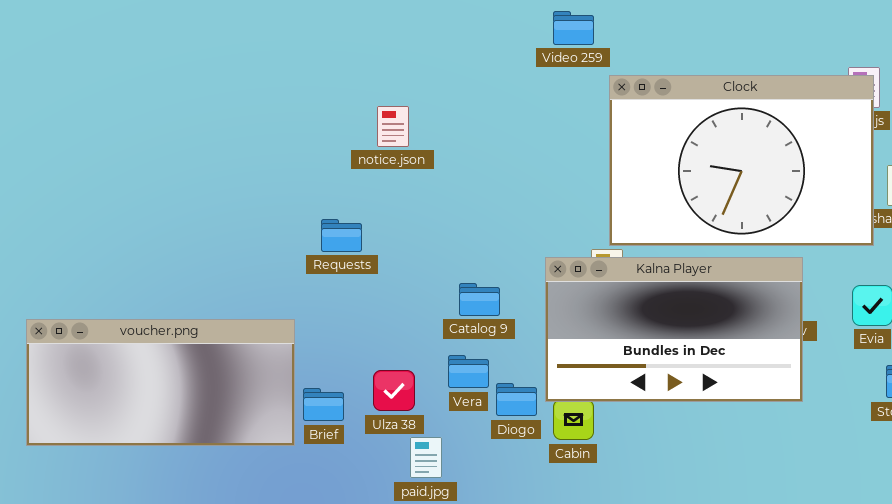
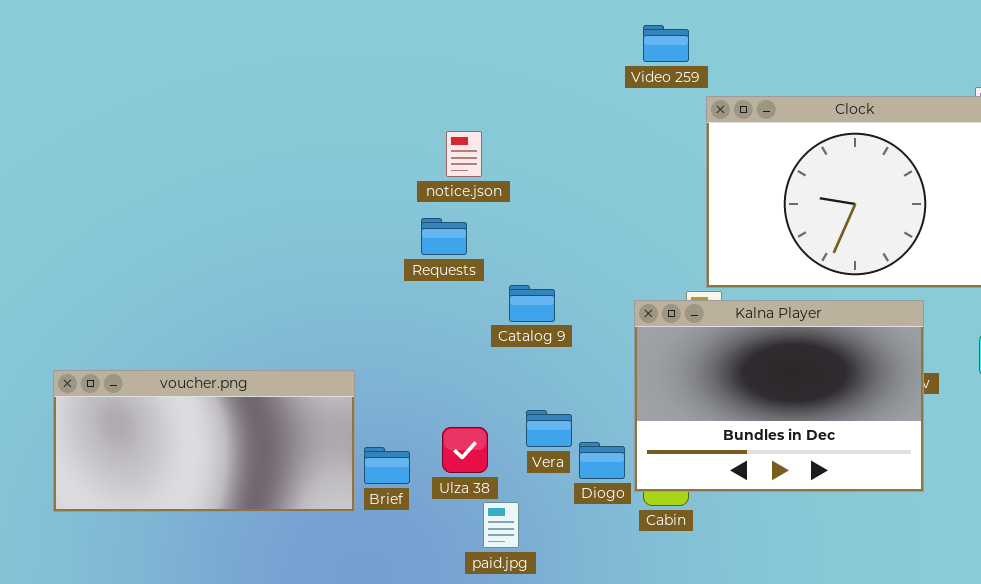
Requests: [321,219,362,252] -> [421,218,467,255], moved
Kalna Player: [545,257,803,402] -> [634,300,924,492], resized
Catalog 9: [459,283,500,316] -> [509,285,555,322], moved

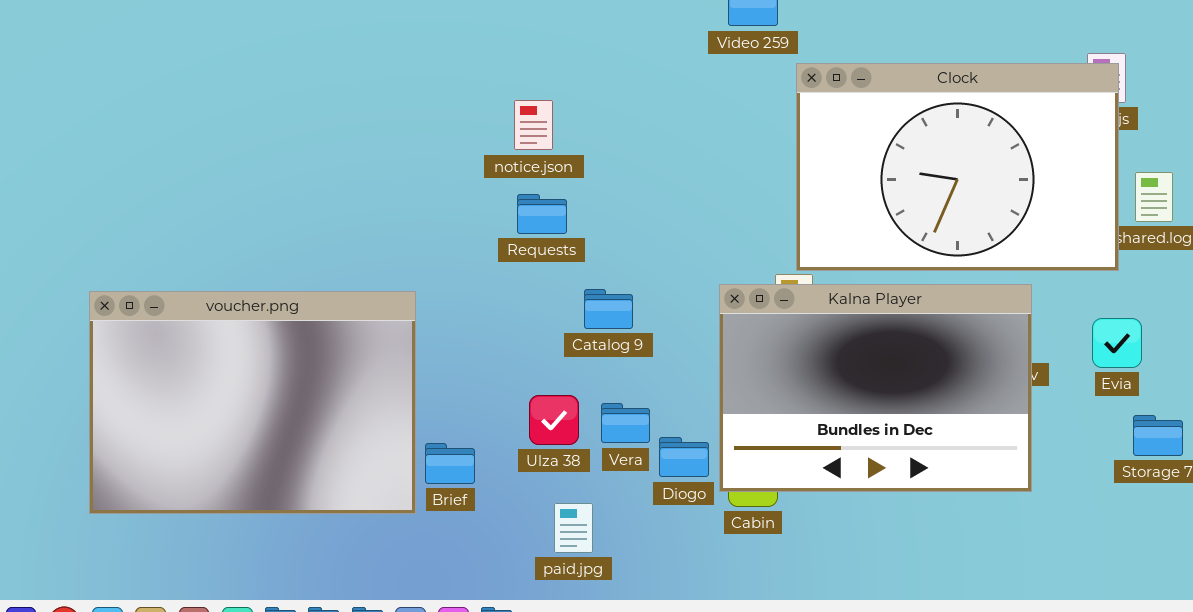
Requests: [421,218,467,255] -> [517,194,567,234], moved
Catalog 9: [509,285,555,322] -> [584,289,633,329], moved
voucher.png: [53,370,355,512] -> [89,291,416,514], resized
Ulza 38: [442,427,488,473] -> [529,395,579,445], moved

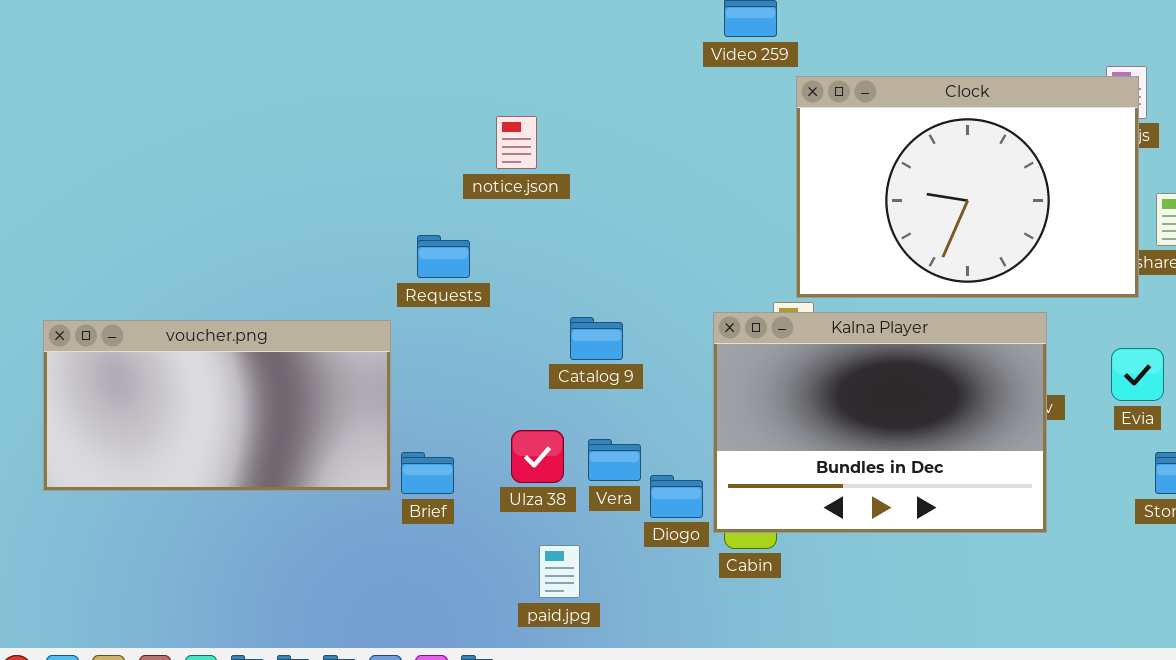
Requests: [517,194,567,234] -> [417,235,470,278], moved
voucher.png: [89,291,416,514] -> [43,320,391,491], resized
Brief: [425,443,475,484] -> [401,452,454,494], moved

